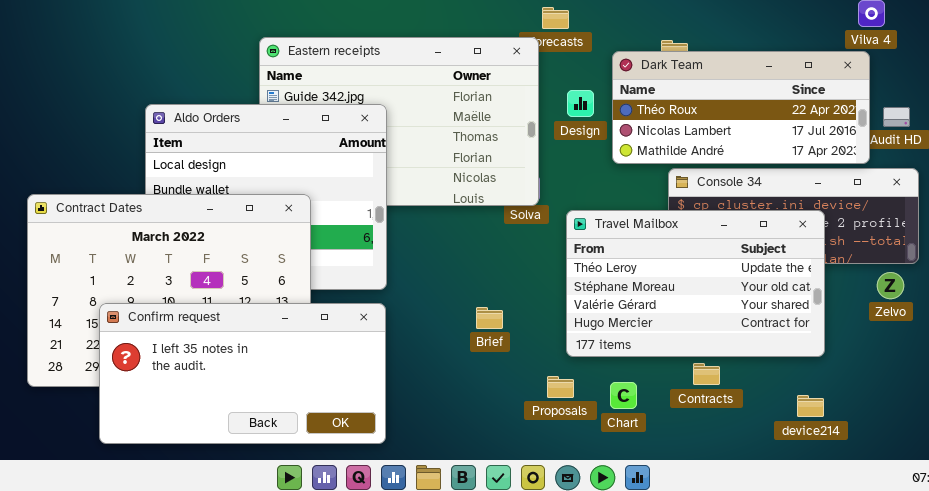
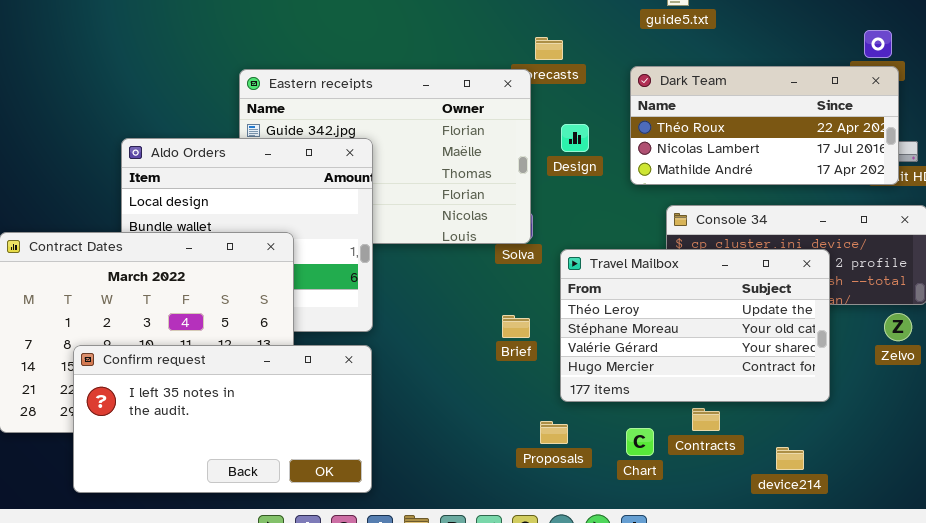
Dark Team: [612,51,870,164] -> [630,66,899,185], moved
Brief: [476,307,503,329] -> [502,315,530,338], moved
Chart: [610,382,637,409] -> [626,428,654,456], moved
device214: [797,395,824,417] -> [776,447,804,470], moved

